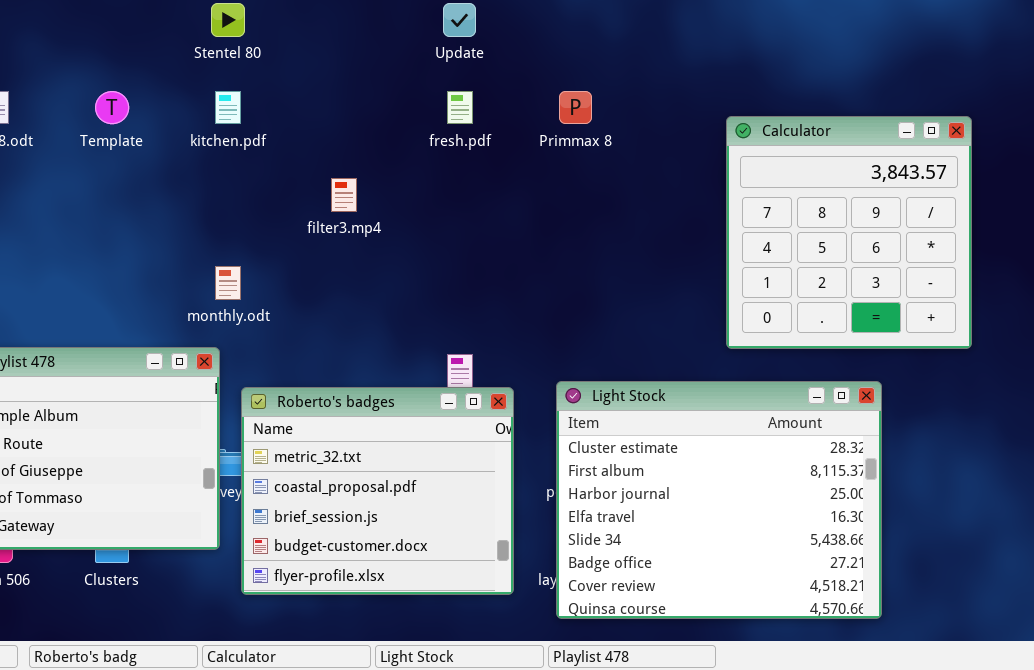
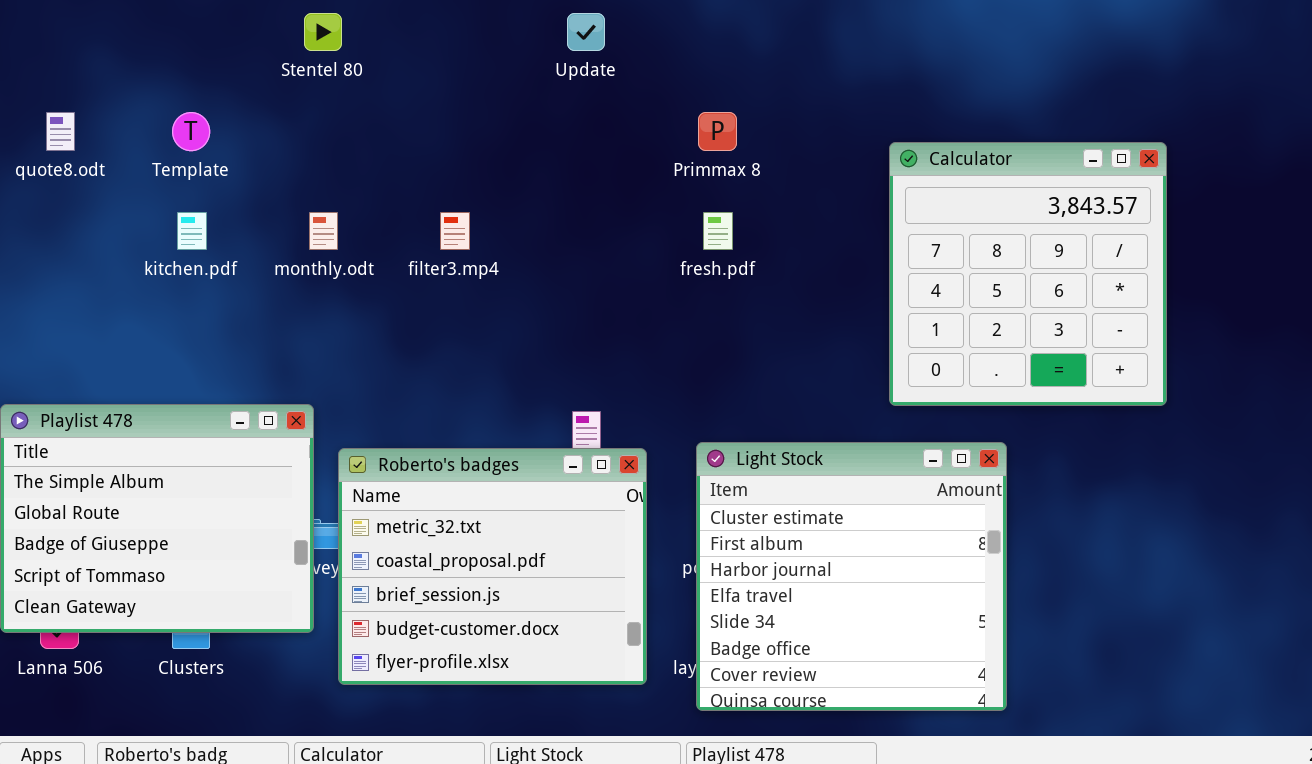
kitchen.pdf: [215,91,241,124] -> [177,212,207,250], moved
fresh.pdf: [447,91,473,124] -> [703,212,733,250], moved
monthly.odt: [215,266,241,300] -> [309,212,338,250], moved
Light Stock: [556,381,882,619] -> [696,442,1007,711], resized

